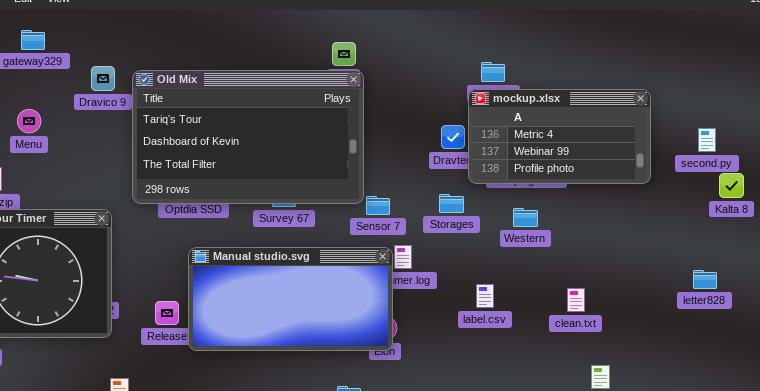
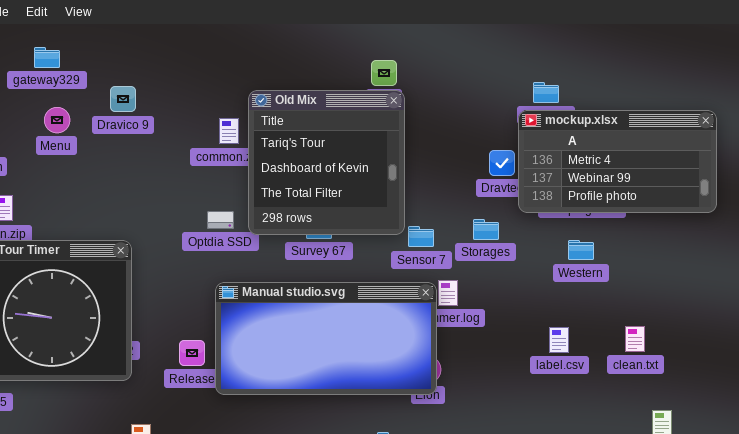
Old Mix: [132,70,364,204] -> [248,90,405,235], resized
Menu: [17,109,41,133] -> [44,107,70,133], moved
Storages: [439,194,464,213] -> [473,219,499,240], moved
label.csv: [476,284,494,308] -> [549,327,569,353], moved

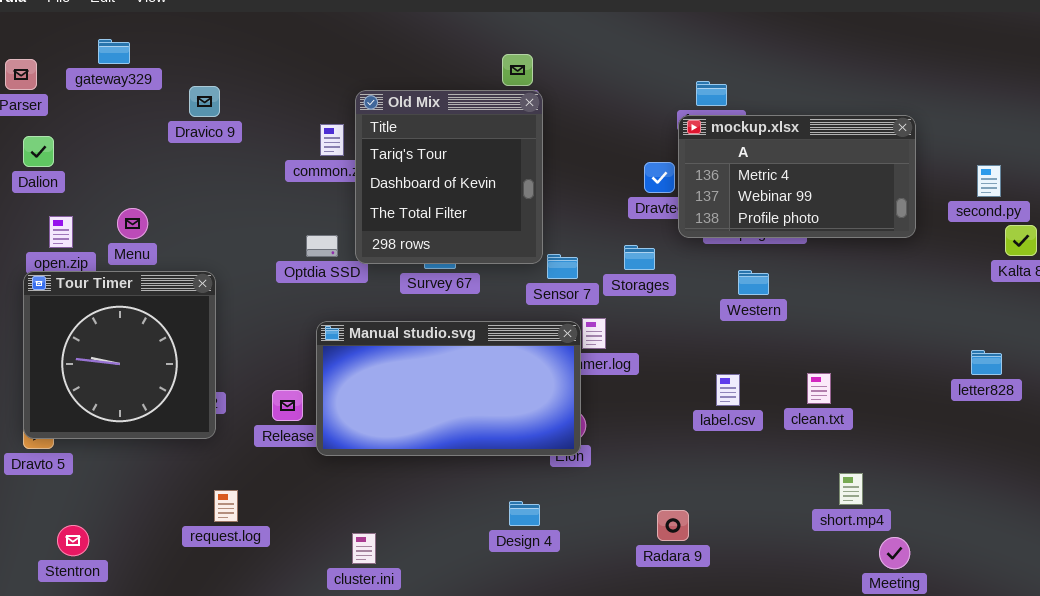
Menu: [44,107,70,133] -> [117,208,148,239], moved

